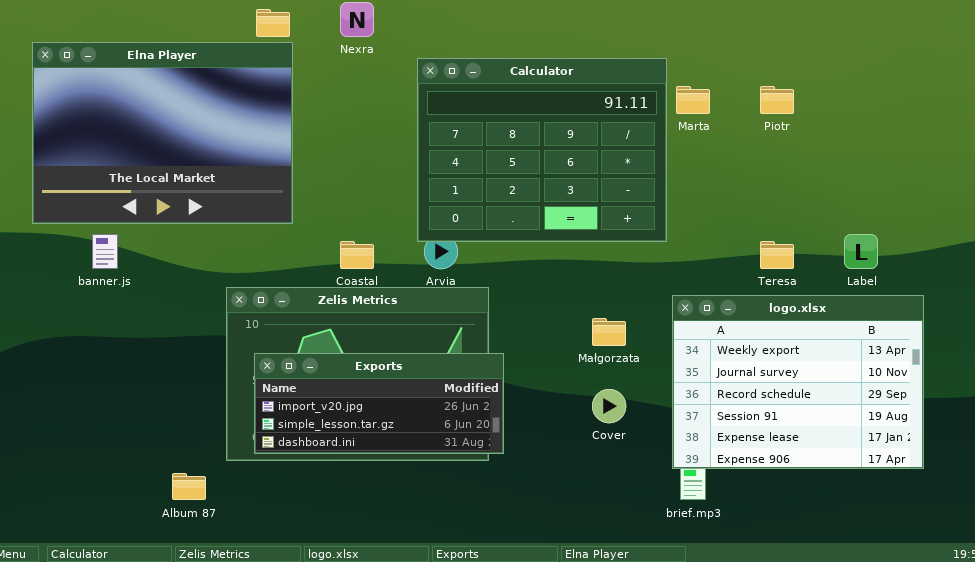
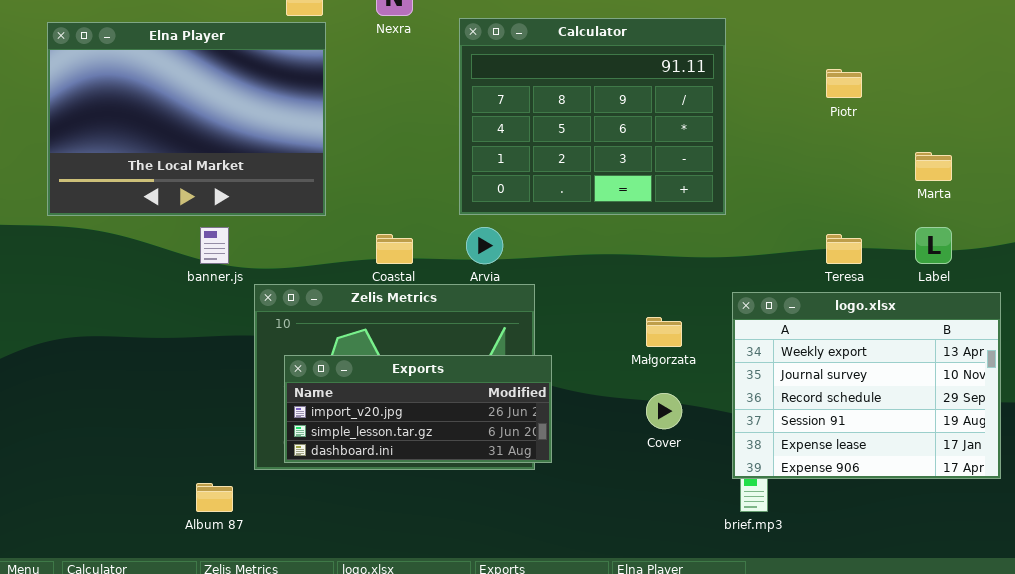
Calculator: [417,58,667,242] -> [459,18,726,215], moved
Marta: [676,86,710,114] -> [915,152,952,181], moved
banner.js: [92,234,118,269] -> [200,227,229,264], moved

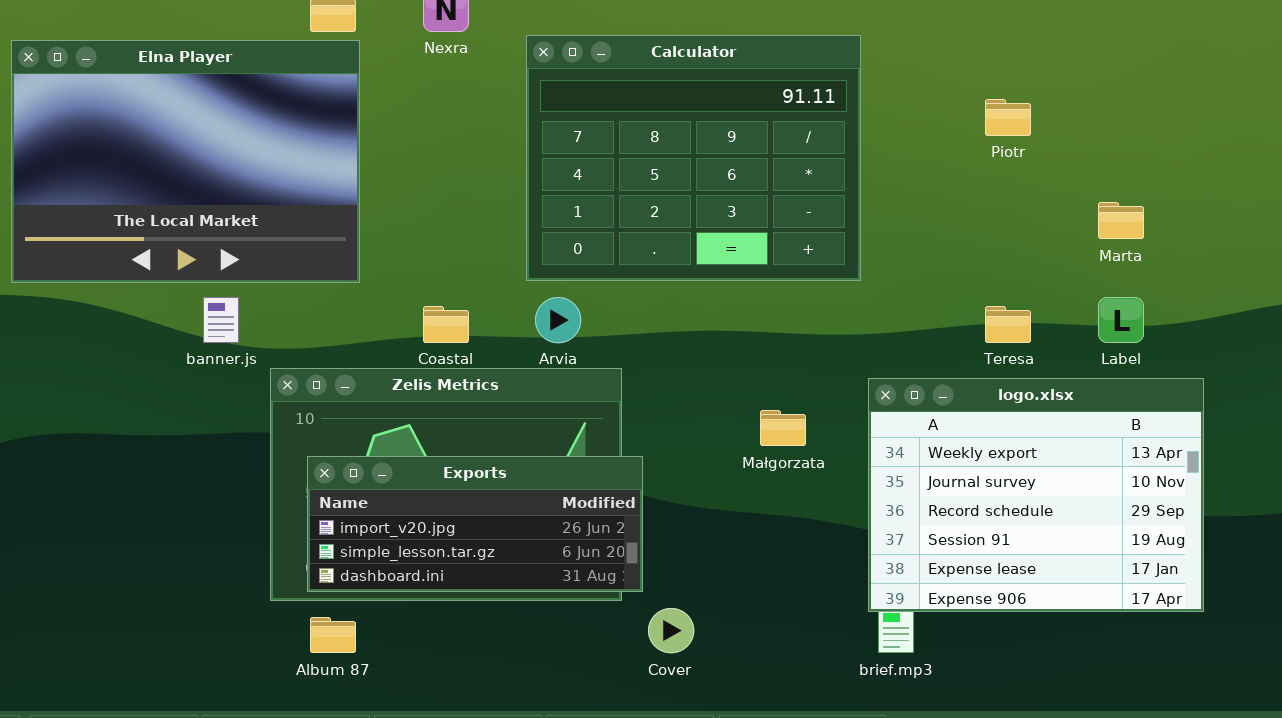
Cover: [646,393,682,429] -> [648,608,694,653], moved
Album 87: [196,483,233,512] -> [310,617,356,653], moved

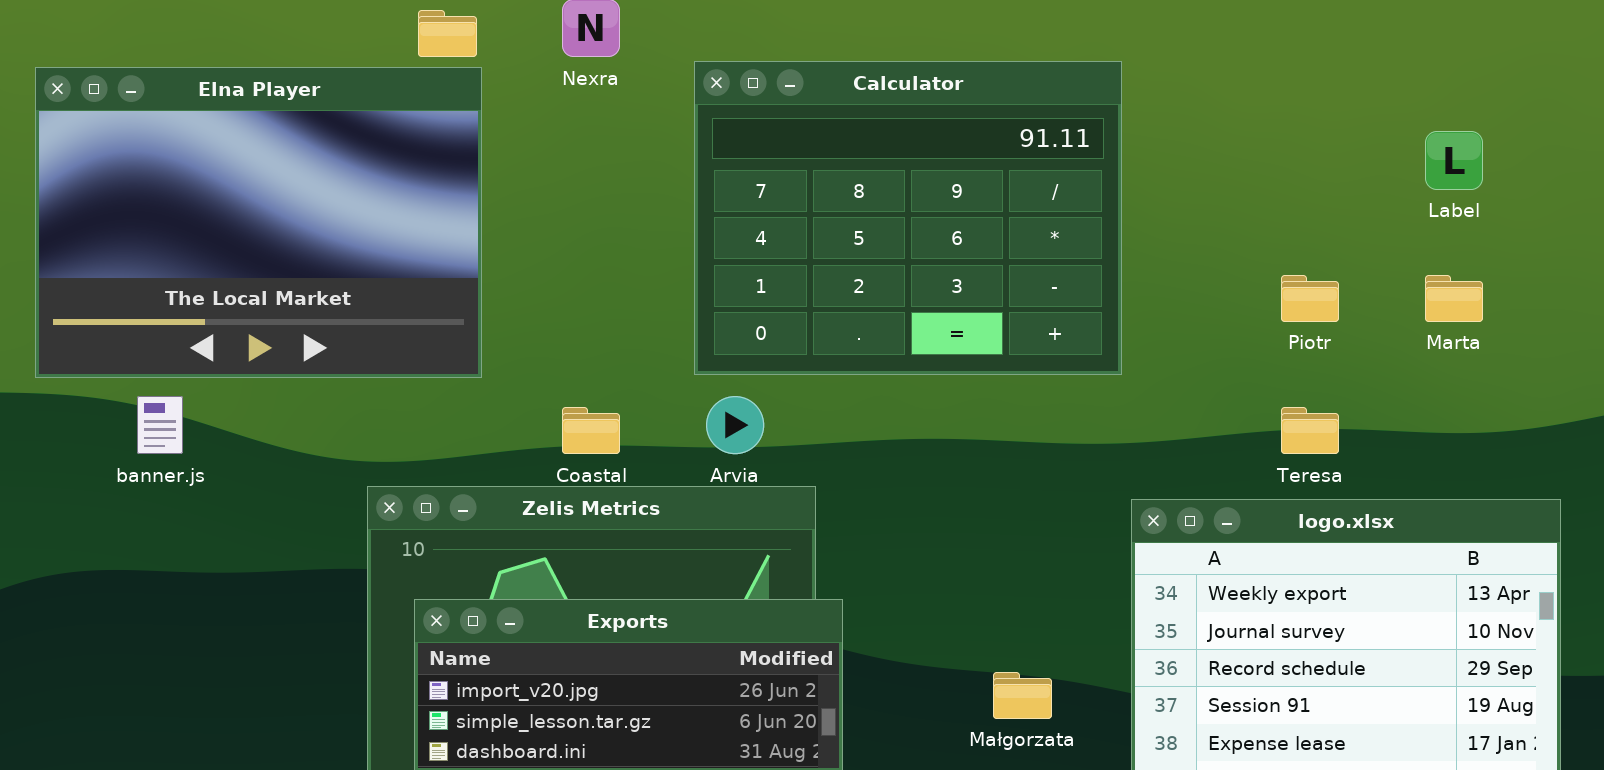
Piotr: [985,99,1031,136] -> [1281,275,1339,322], moved
banner.js: [203,297,239,343] -> [137,396,183,454], moved
Label: [1098,297,1144,343] -> [1425,131,1483,190], moved
Małgorzata: [760,410,806,446] -> [993,672,1052,719], moved

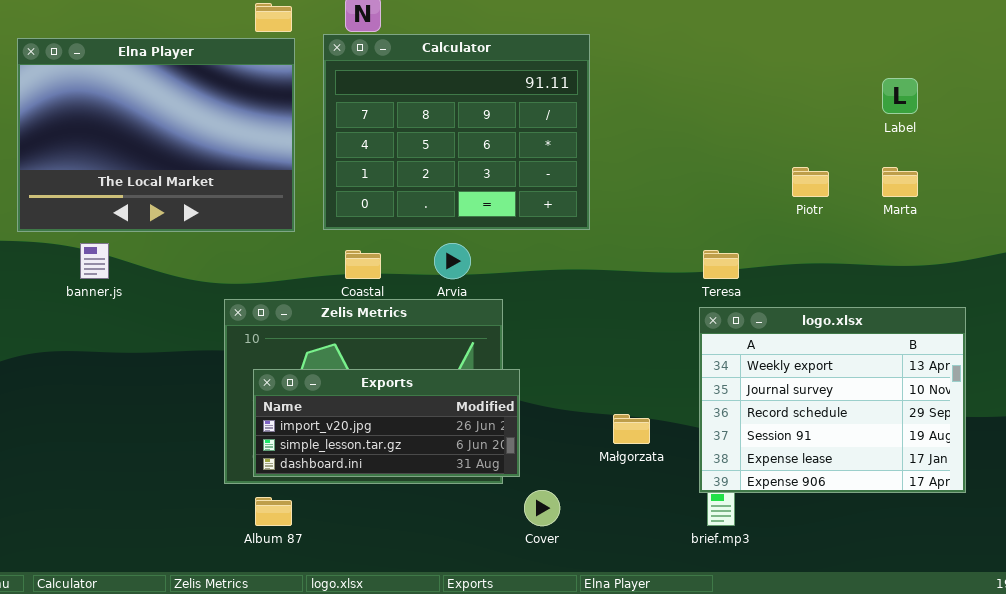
Calculator: [694,61,1122,375] -> [323,34,590,230], moved
Teresa: [1281,407,1339,454] -> [703,250,739,279], moved

